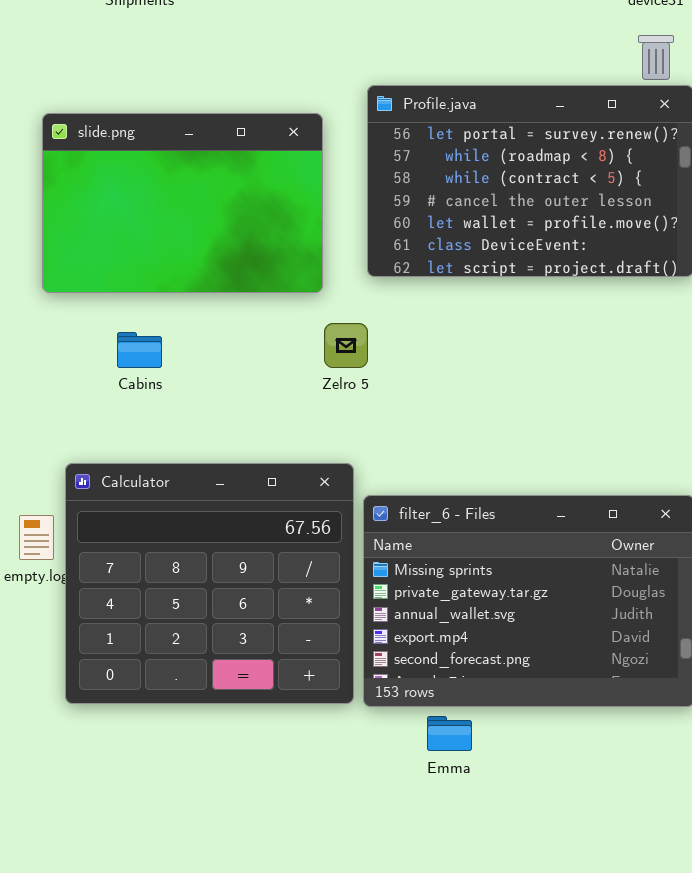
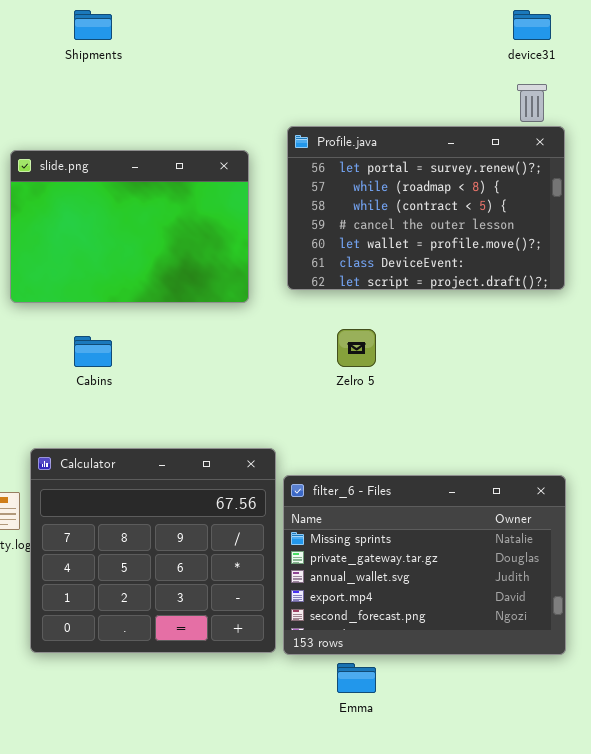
Zelro 5: [324,323,368,368] -> [337,329,376,367], moved

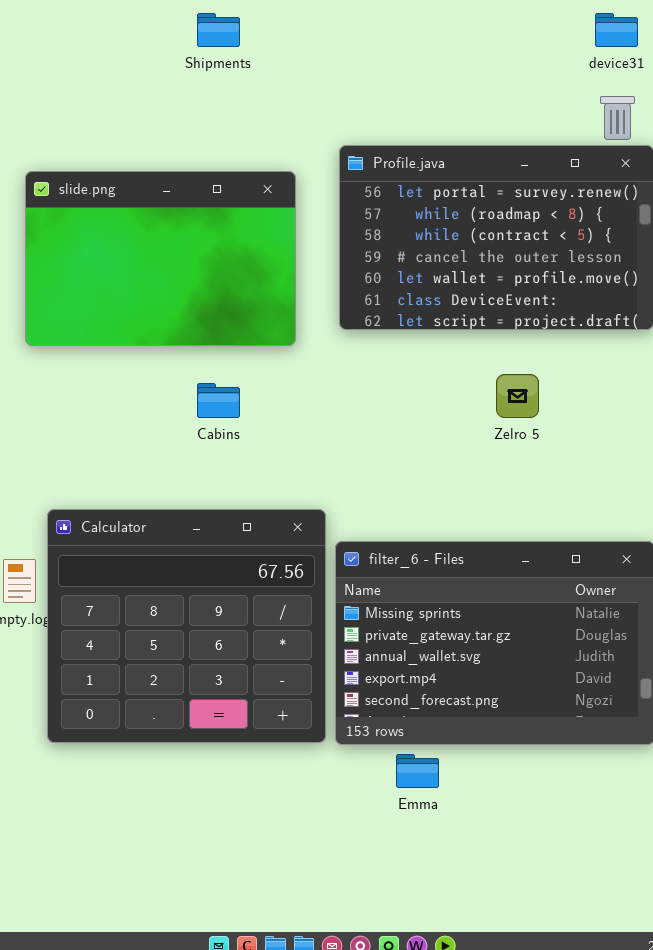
Shipments: [74,10,112,40] -> [197,13,240,47], moved
Zelro 5: [337,329,376,367] -> [496,374,539,418], moved
Cabins: [74,336,112,367] -> [197,383,240,418], moved

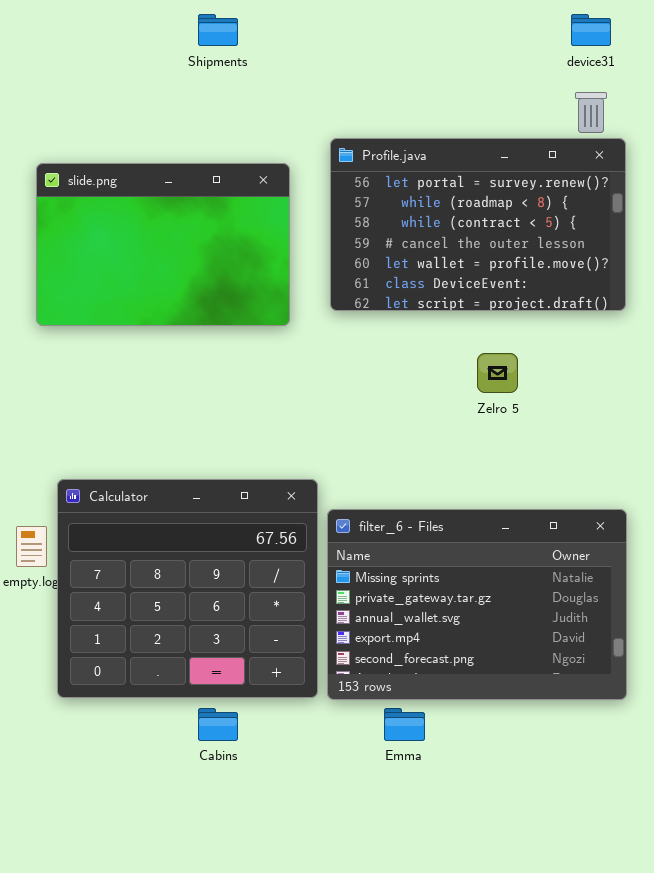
Cabins: [197,383,240,418] -> [198,708,238,741], moved

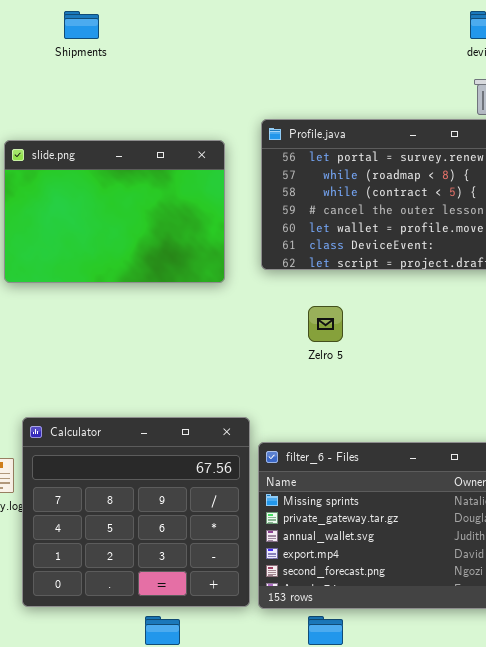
Shipments: [198,14,238,46] -> [64,11,99,39], moved
Zelro 5: [477,353,518,393] -> [308,306,343,342], moved

